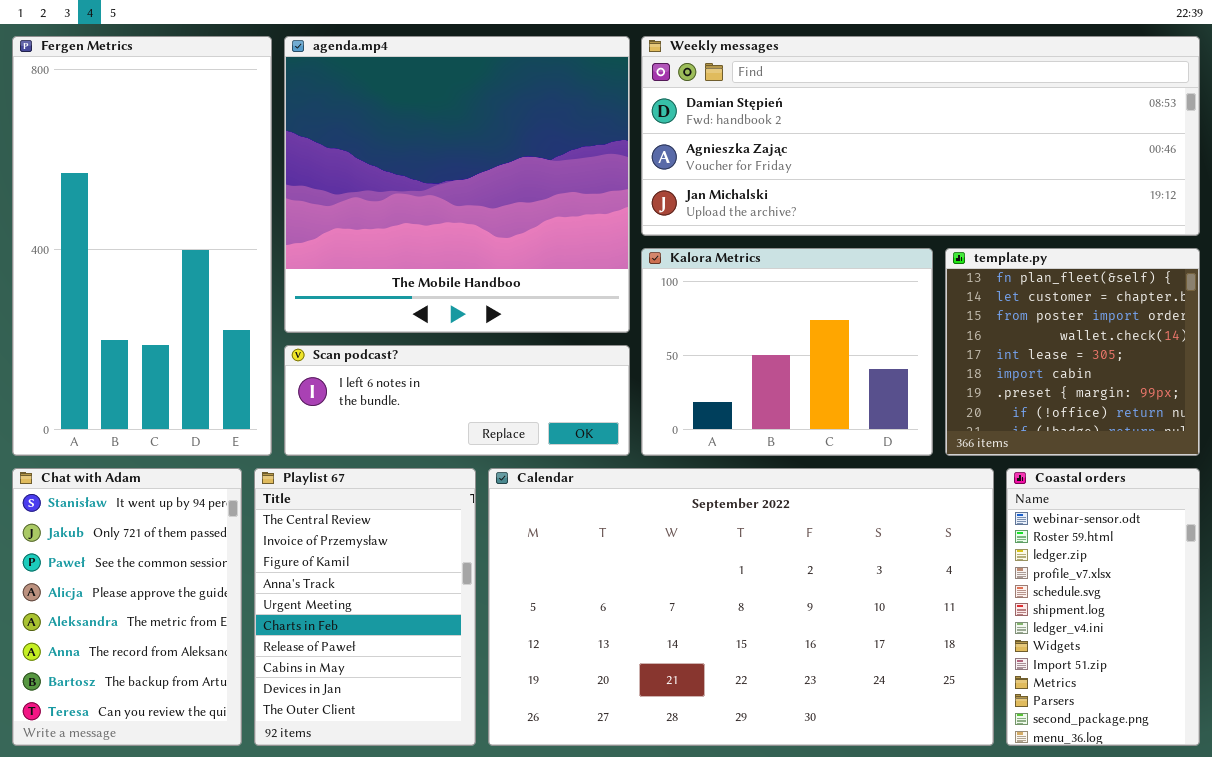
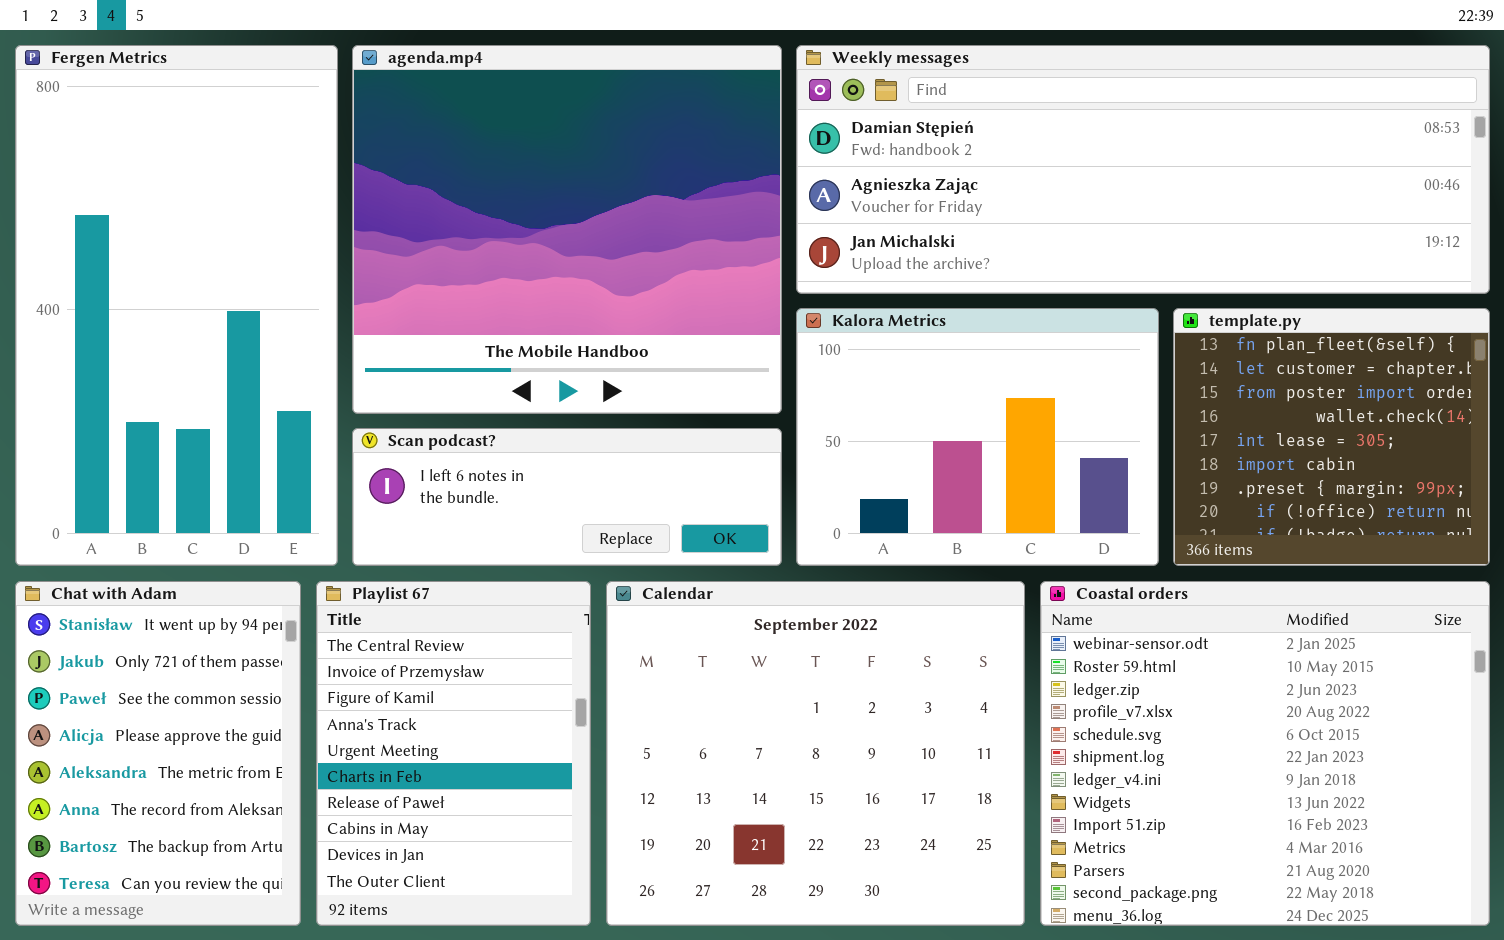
Calendar: [488,468,994,746] -> [606,581,1025,926], resized
Coastal orders: [1006,468,1200,746] -> [1040,581,1490,926], resized

